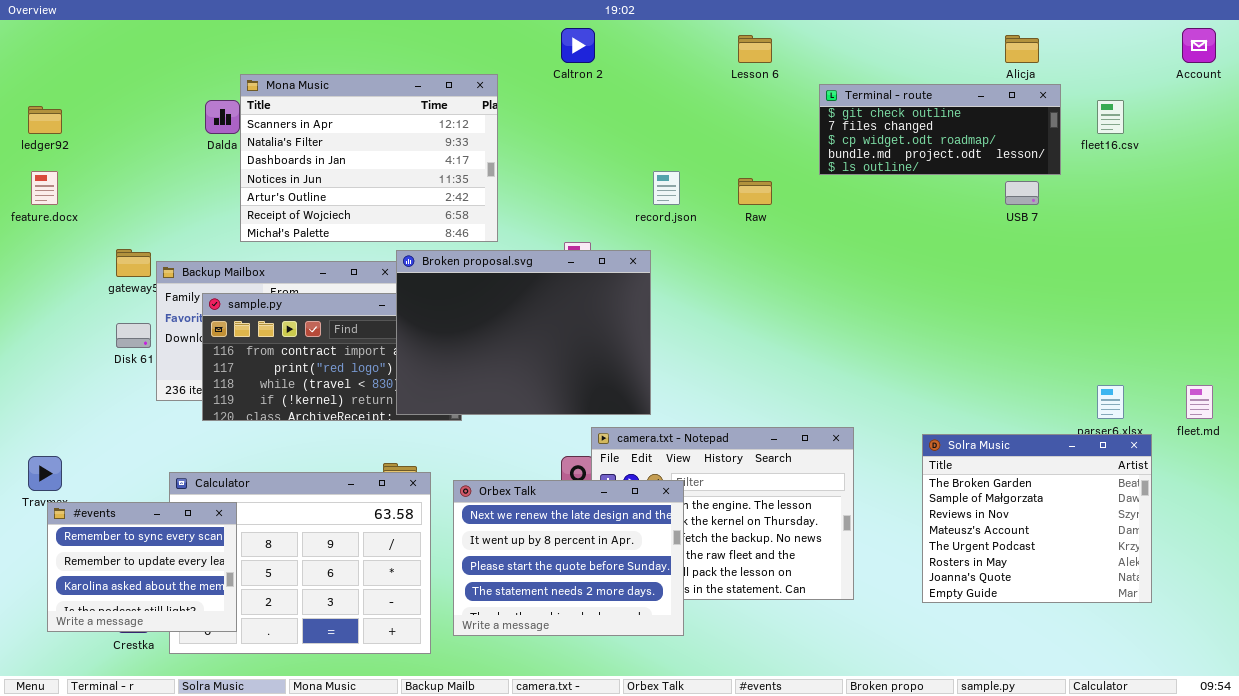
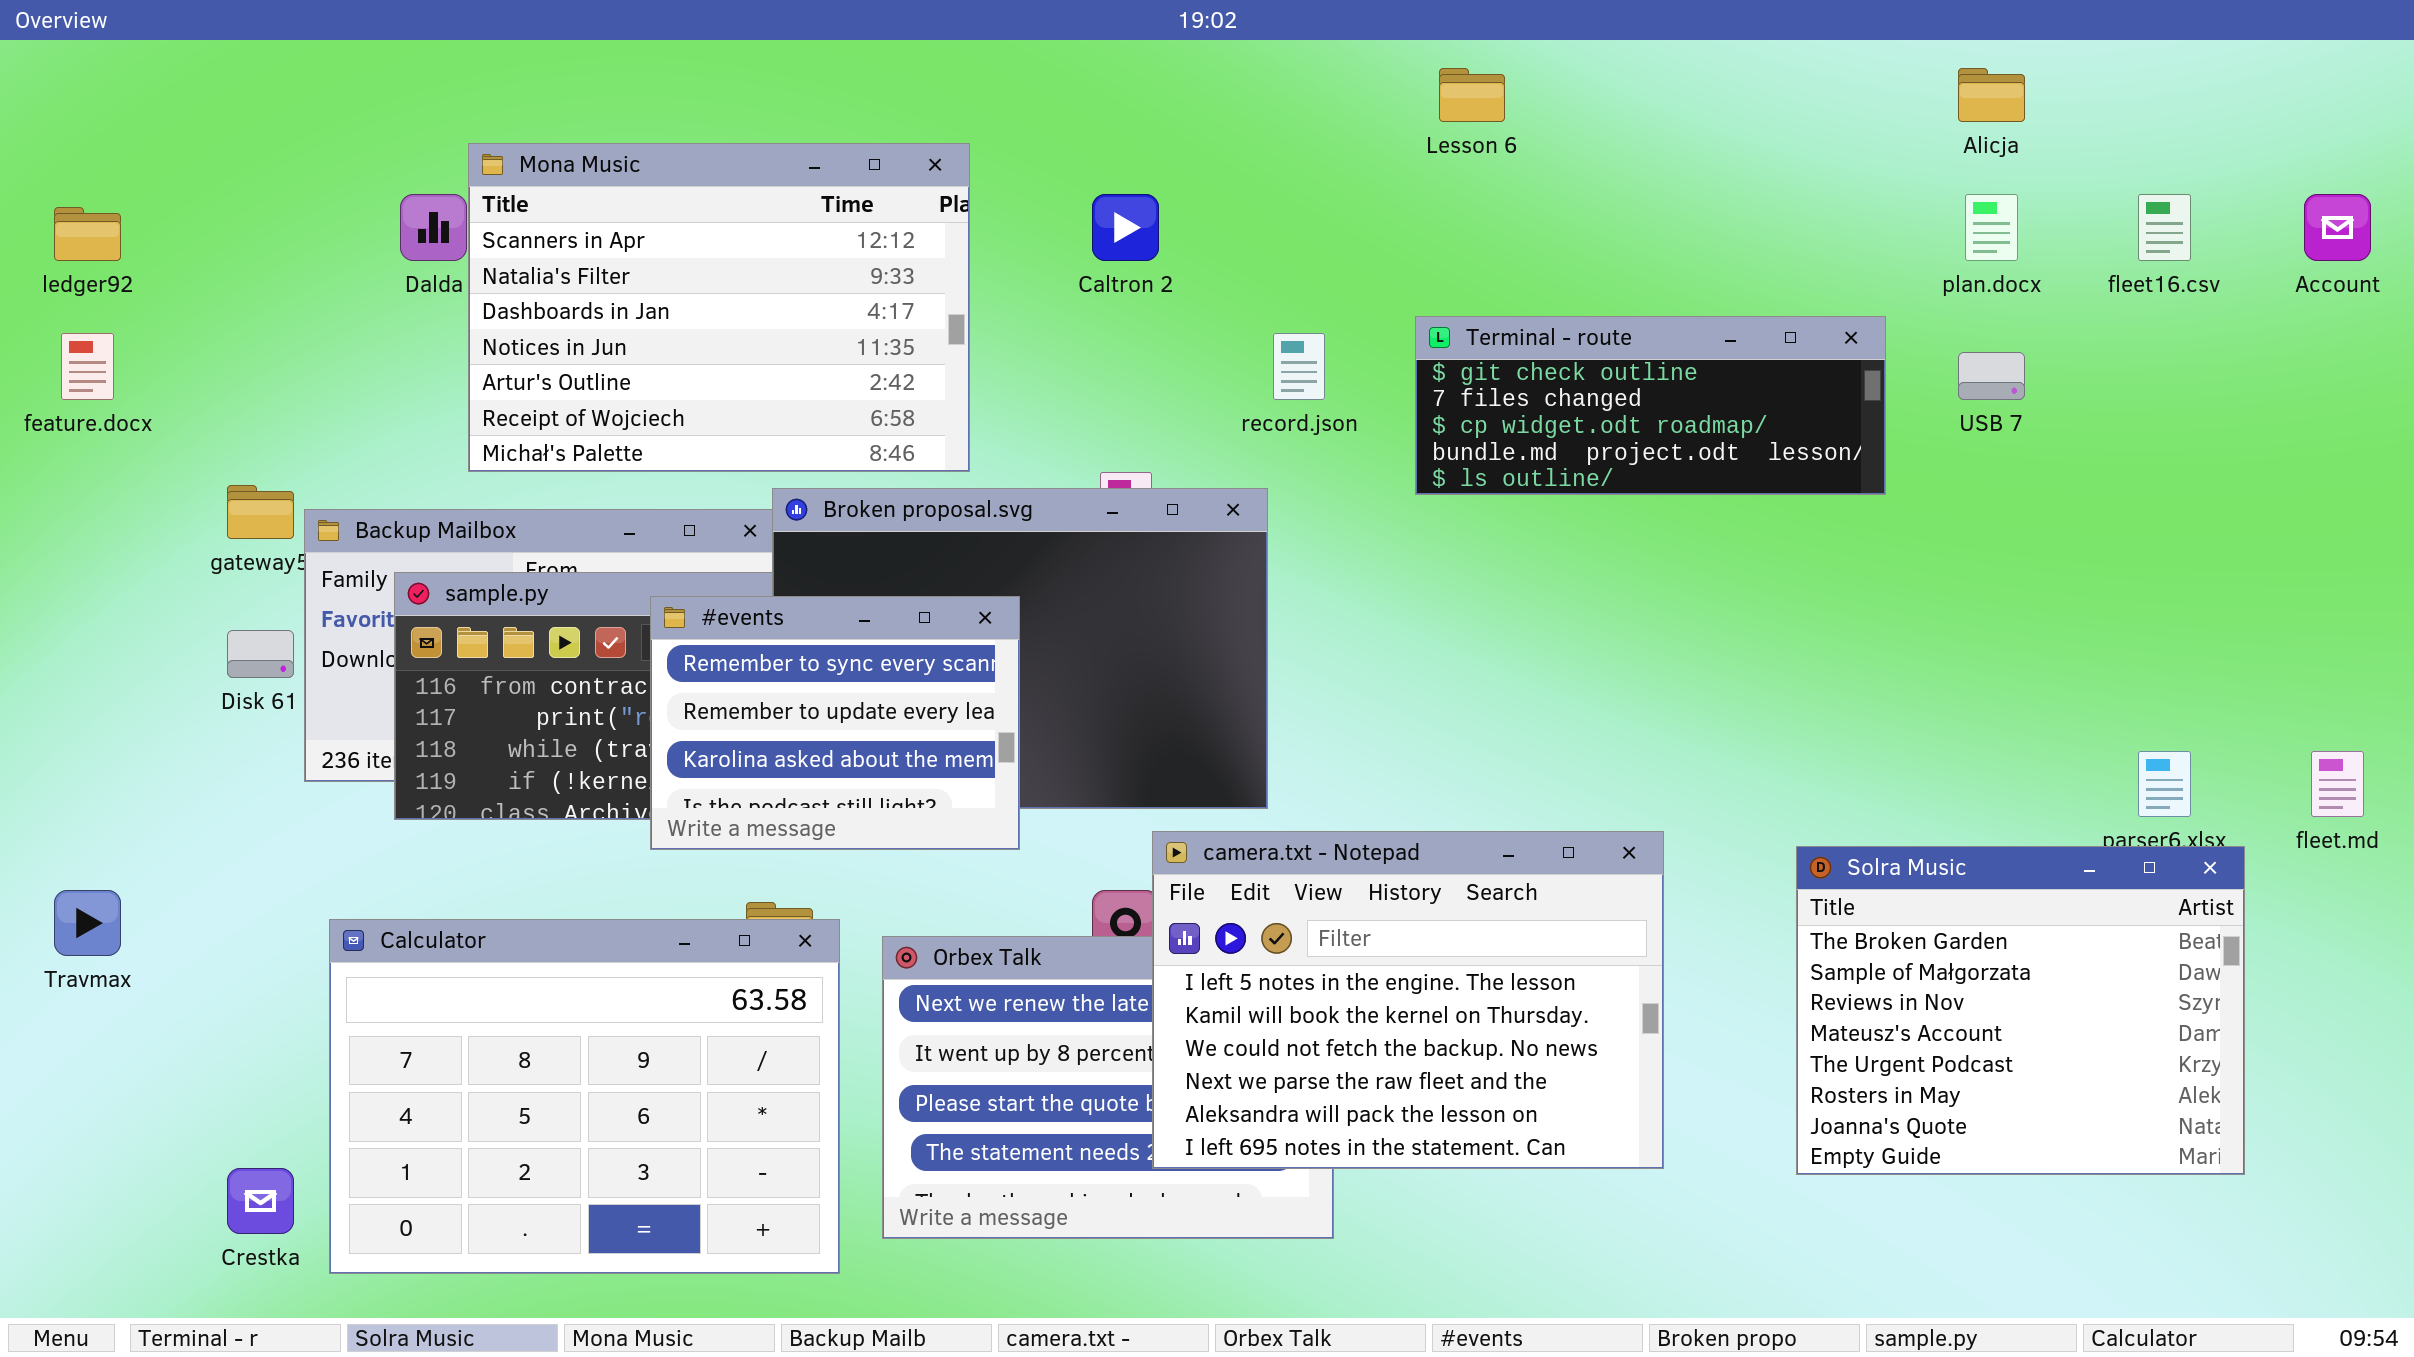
Caltron 2: [561,28,595,63] -> [1092,194,1159,261], moved
Account: [1182,28,1216,63] -> [2304,194,2371,261], moved
Terminal - route: [819,84,1061,175] -> [1415,316,1886,495], moved
camera.txt - Notepad: [591,427,854,600] -> [1152,831,1664,1169], raised
#events: [47,502,237,632] -> [650,596,1020,850], moved

